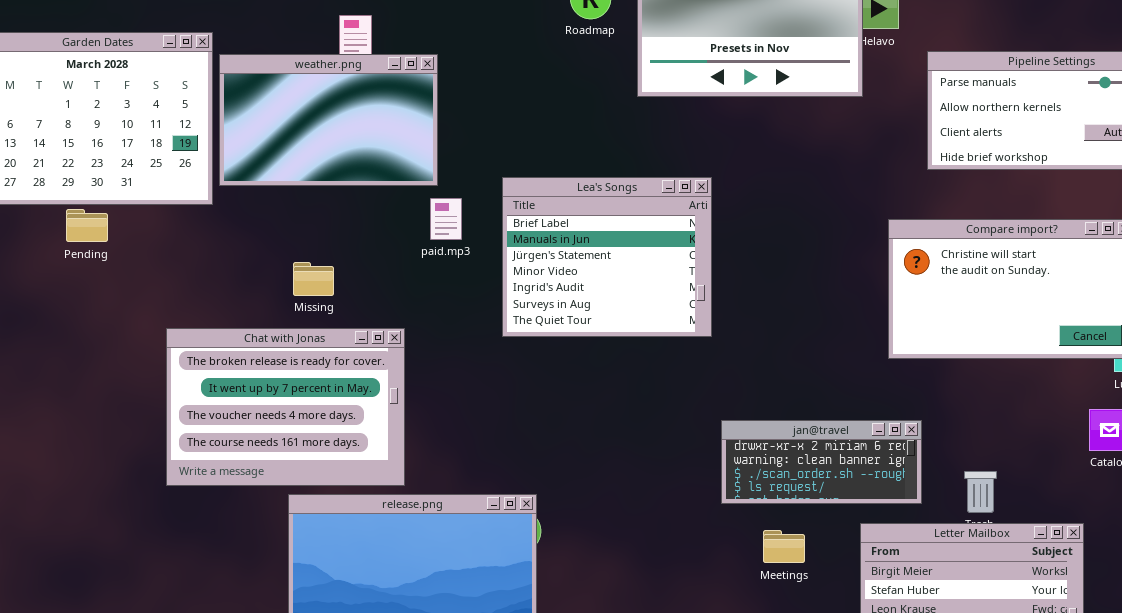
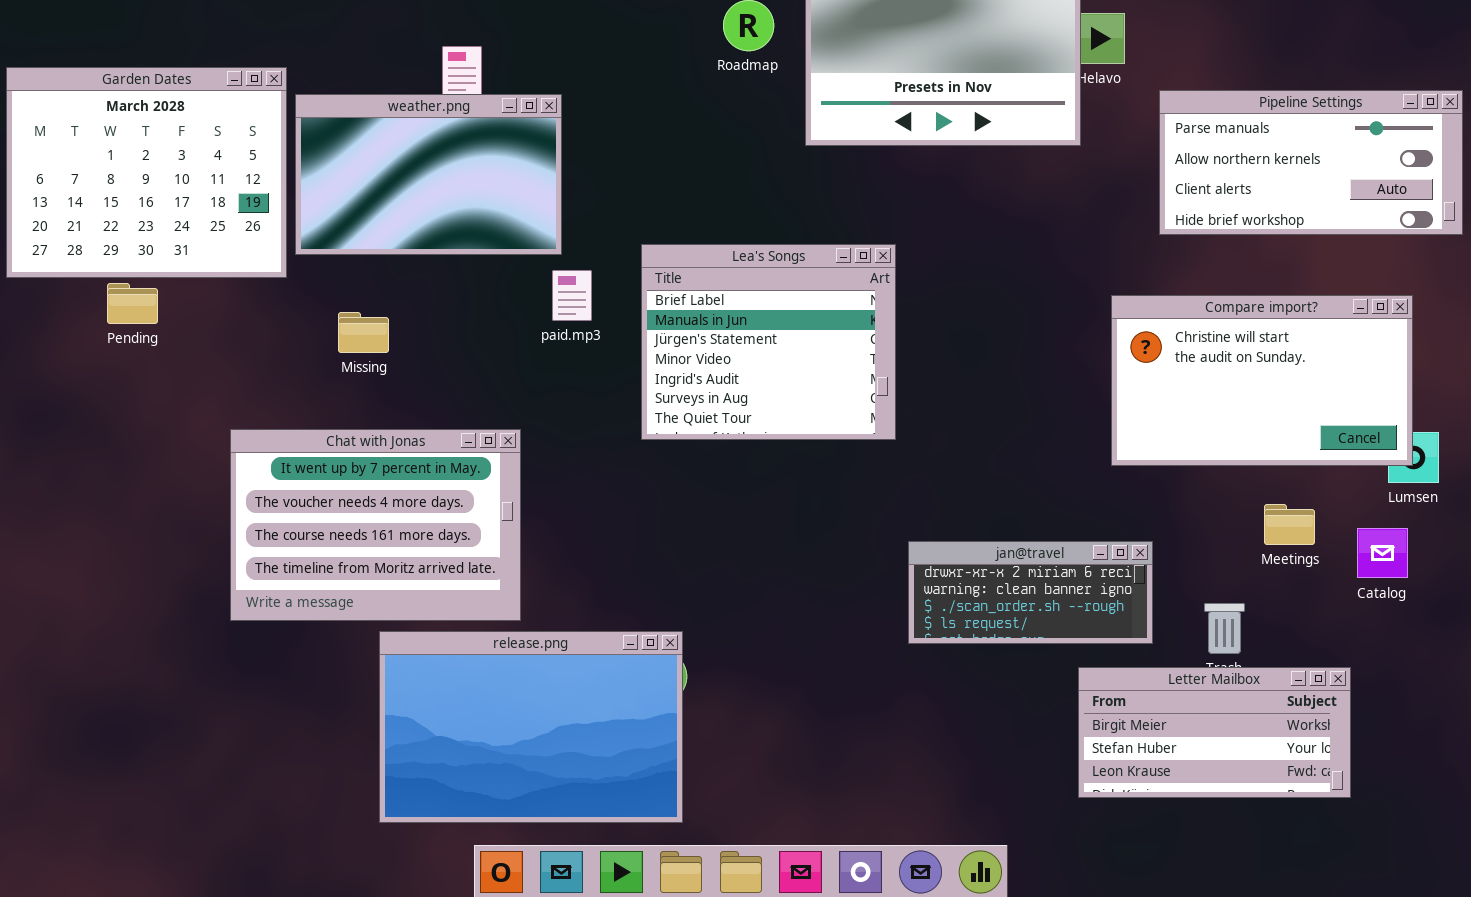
Missing: [293,262,334,296] -> [338,312,389,353], moved
Chat with Jonas: [166,328,405,486] -> [230,429,521,621], scrolled down 1 row
Meetings: [763,530,805,563] -> [1264,504,1315,545], moved

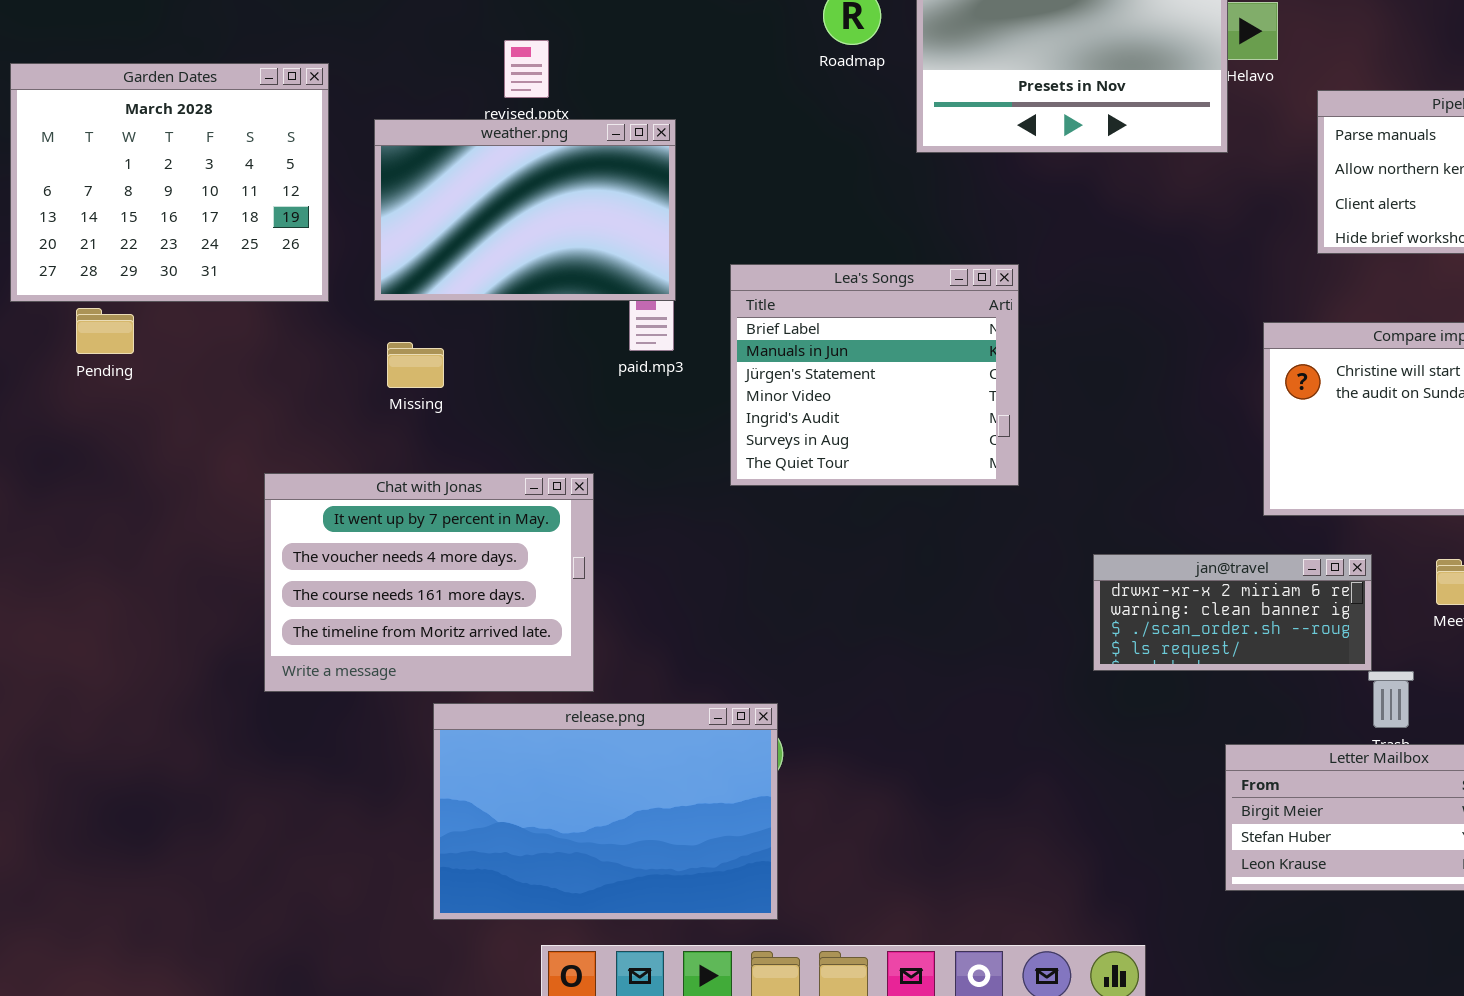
weather.png: [295,94,562,255] -> [374,119,676,301], moved
Pending: [107,283,158,324] -> [76,308,134,354], moved
jan@travel: [908,541,1153,644] -> [1093,554,1372,671], moved

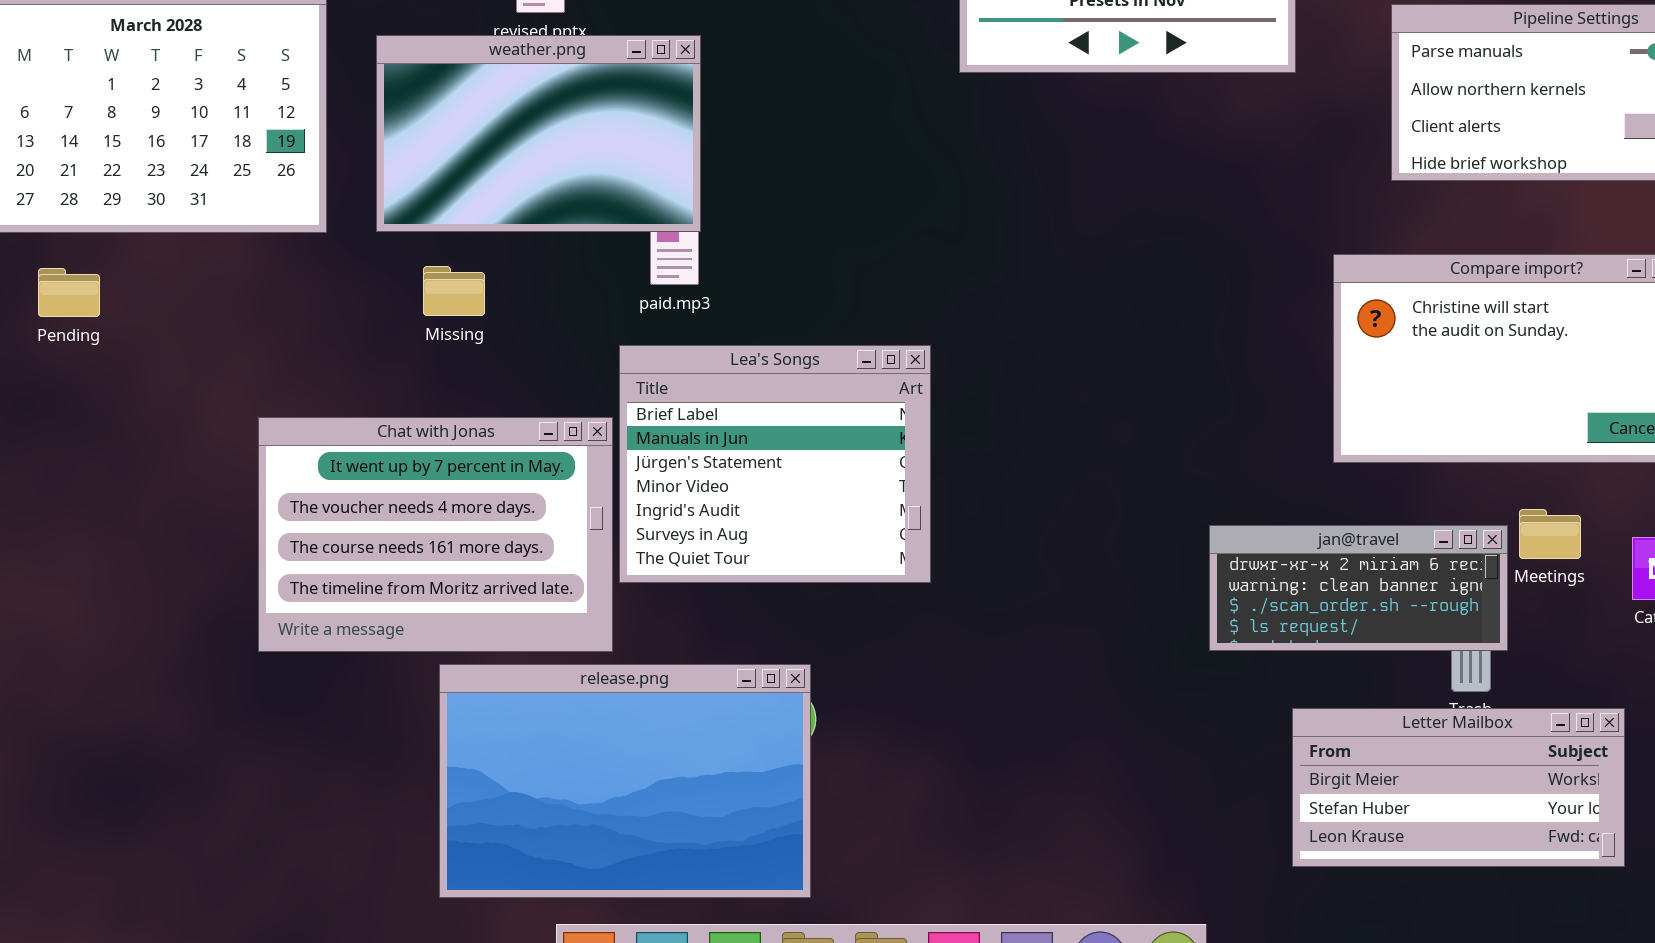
Lea's Songs: [730,264,1019,486] -> [619,345,931,583], moved
Pending: [76,308,134,354] -> [38,268,100,317], moved
Missing: [387,342,444,388] -> [423,266,485,316], moved
jan@travel: [1093,554,1372,671] -> [1209,525,1508,651], moved

